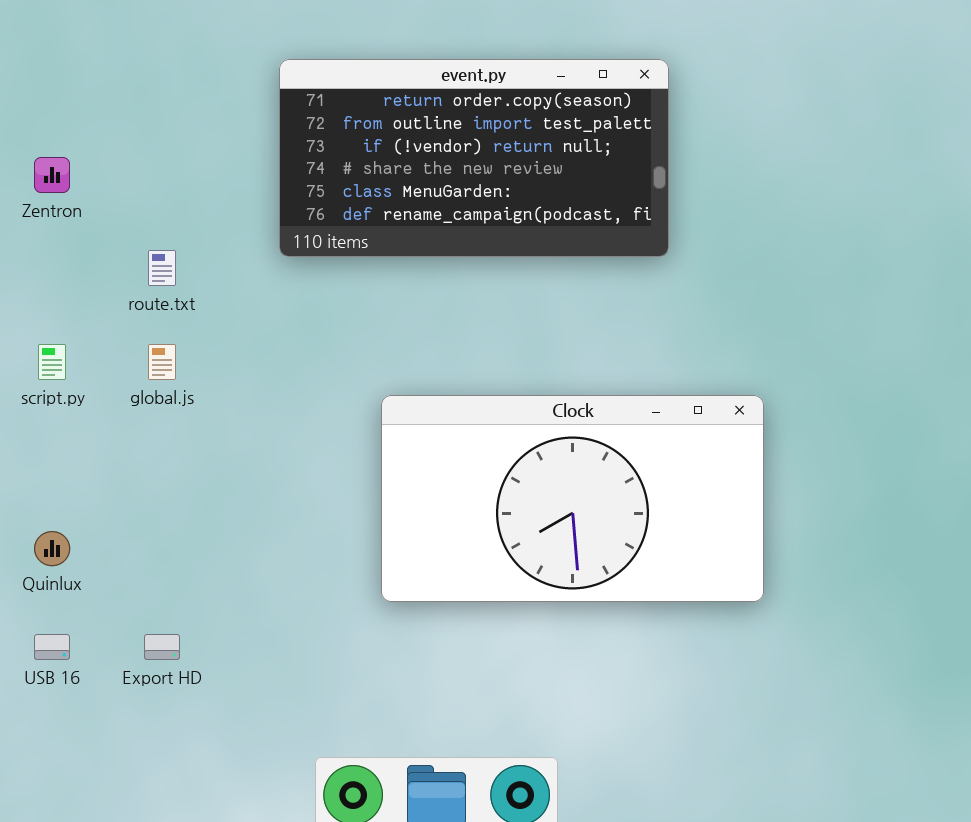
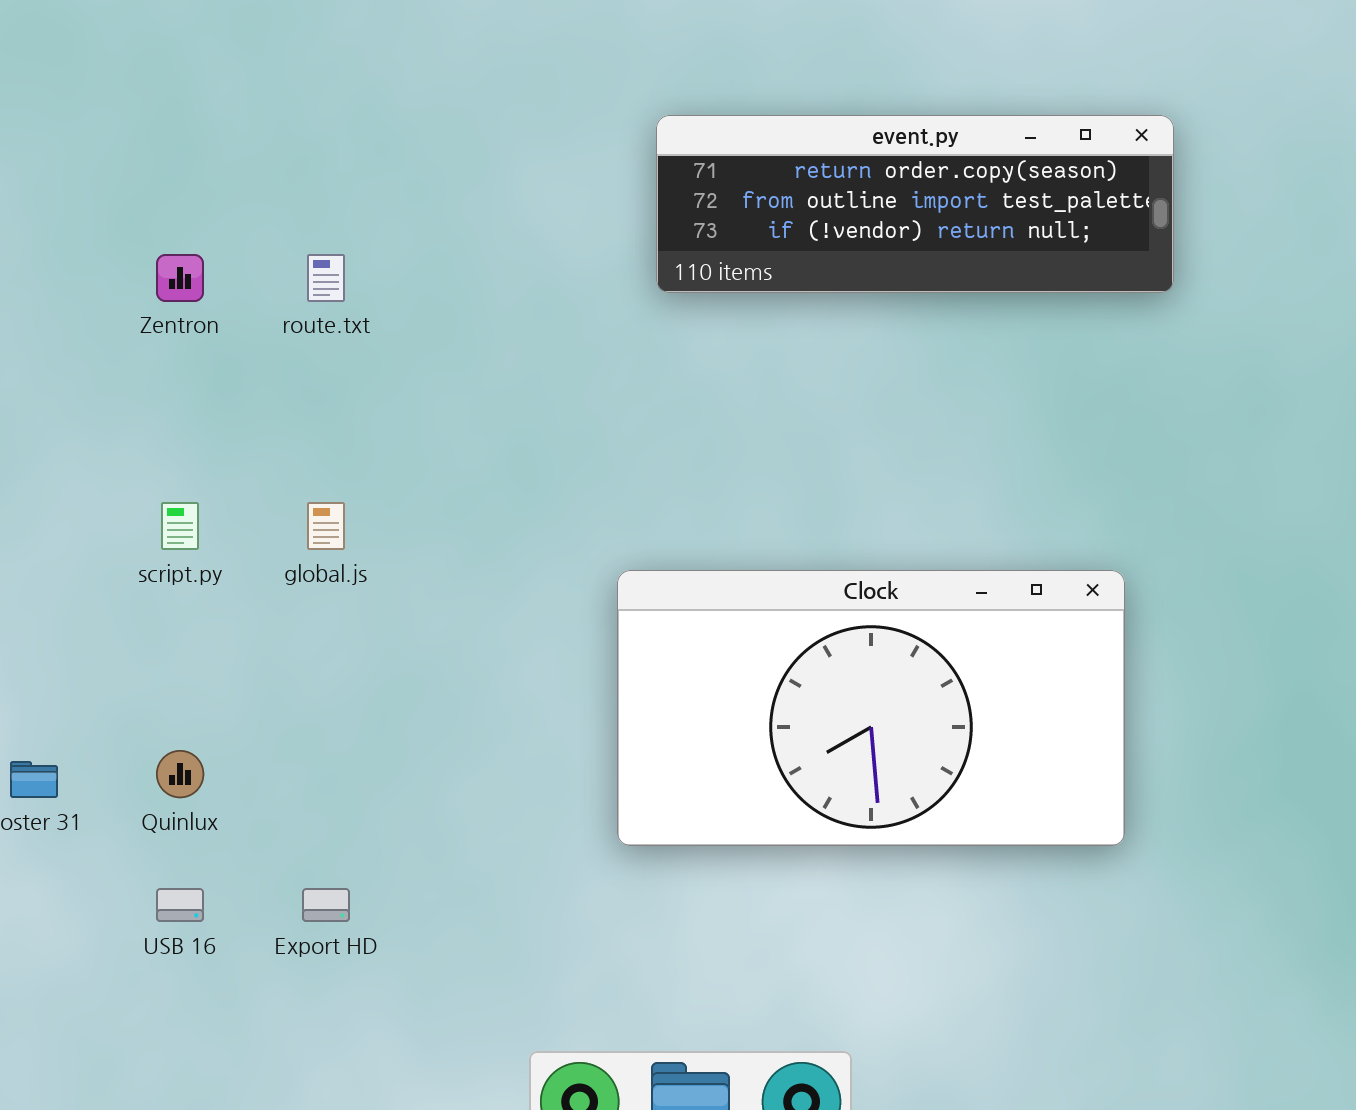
event.py: [279,59,669,257] -> [656,115,1174,293], moved, resized
route.txt: [148,250,176,286] -> [307,254,345,302], moved

